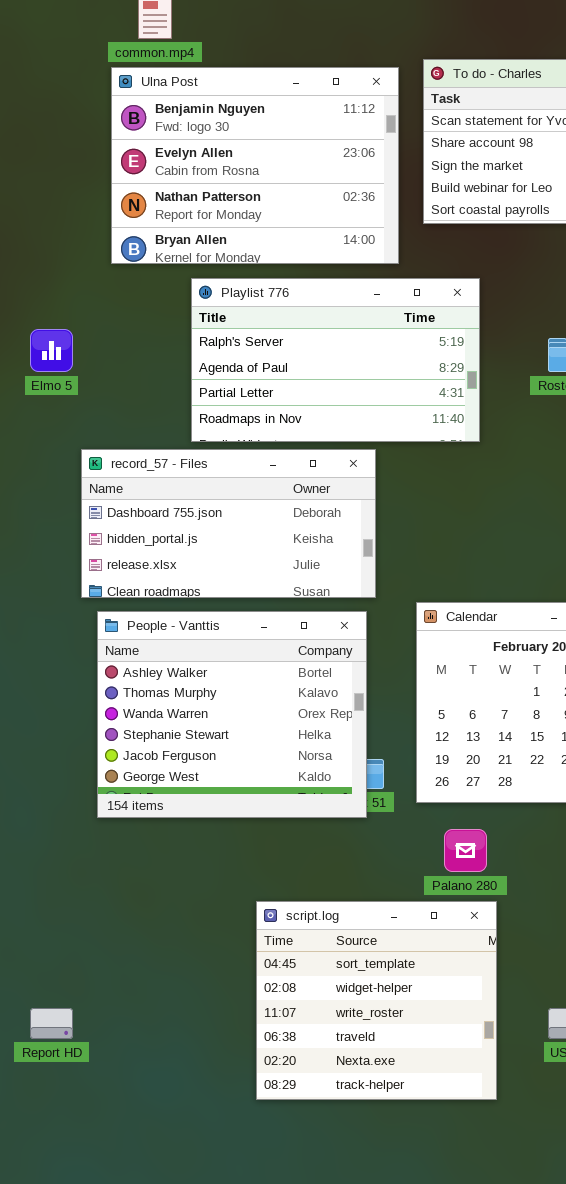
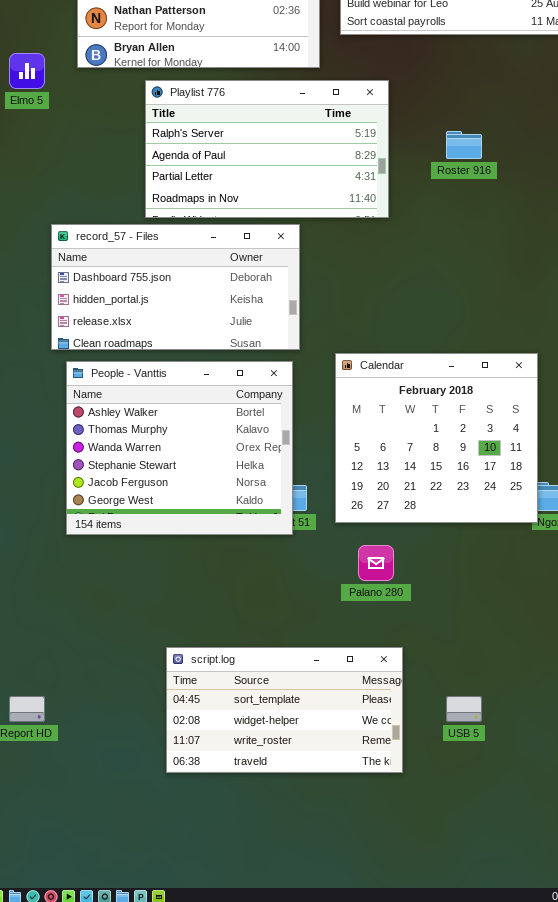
Elmo 5: [30,329,73,372] -> [9,53,45,89], moved
script.log: [256,901,497,1100] -> [166,647,403,773], resized

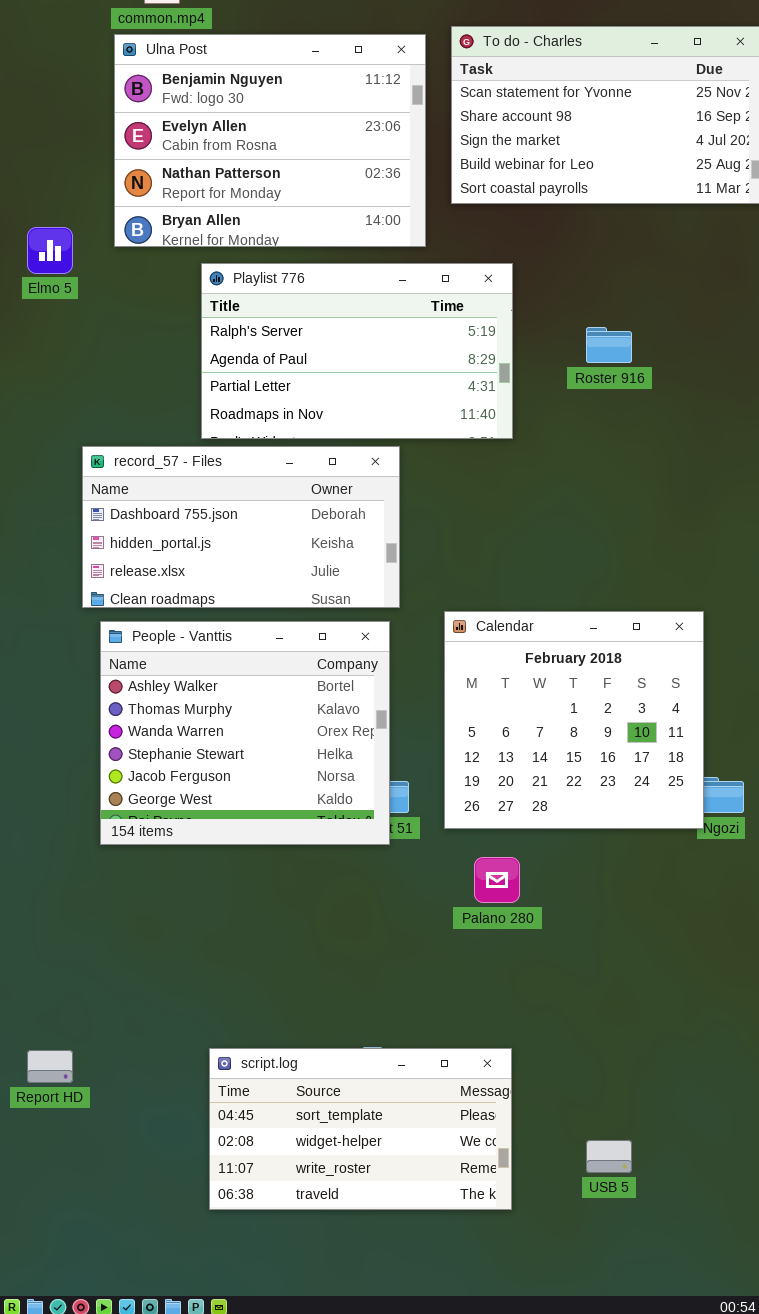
script.log: [166,647,403,773] -> [209,1048,512,1210], moved
USB 5: [446,696,482,722] -> [586,1140,632,1173], moved

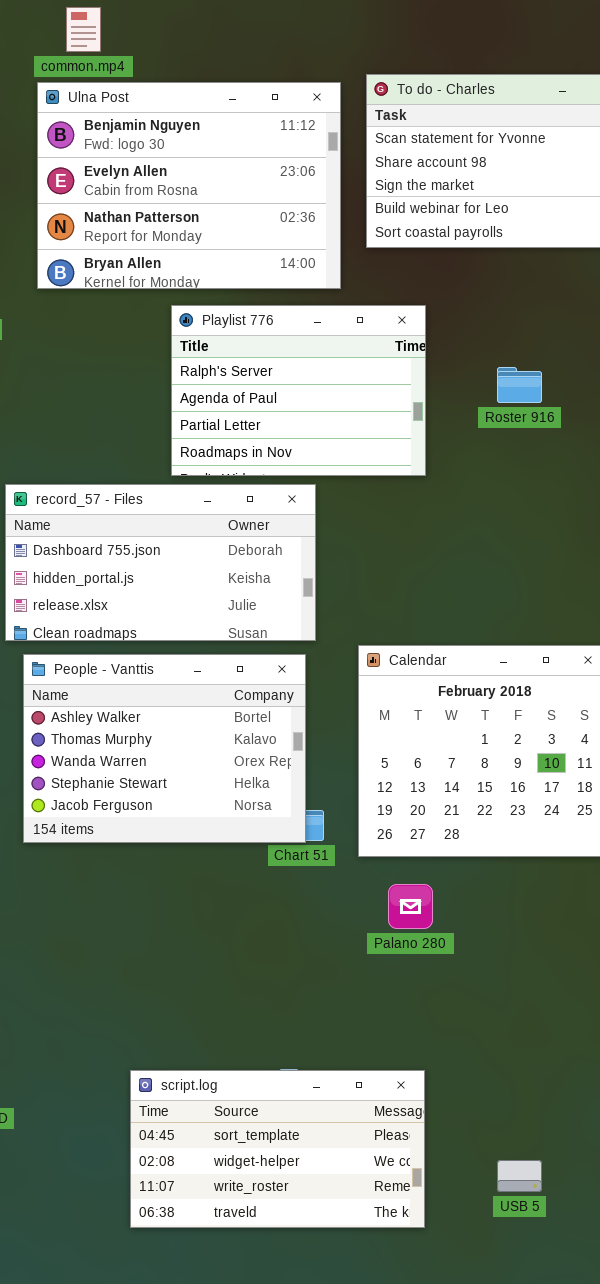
Playlist 776: [201,263,513,439] -> [171,305,426,476], resized
People - Vanttis: [100,621,390,845] -> [23,654,306,843], resized

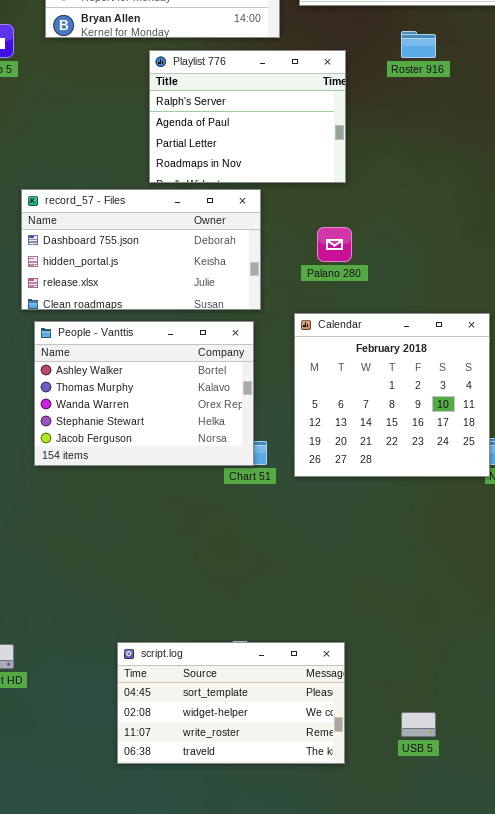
Roster 916: [497,367,542,403] -> [401,31,436,58], moved
Palano 280: [388,884,433,929] -> [317,227,352,262], moved

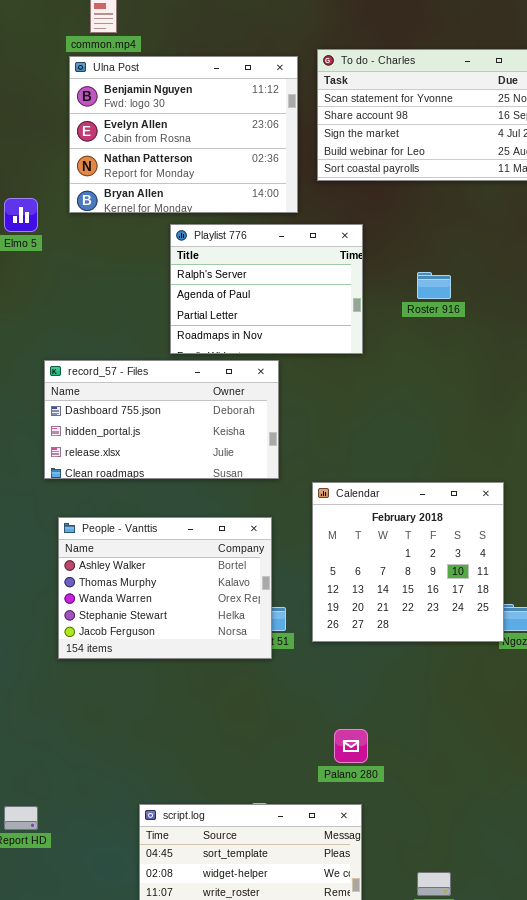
Roster 916: [401,31,436,58] -> [417,272,451,299], moved
Palano 280: [317,227,352,262] -> [334,729,368,763], moved
People - Vanttis: [34,321,254,466] -> [58,517,272,659], moved

